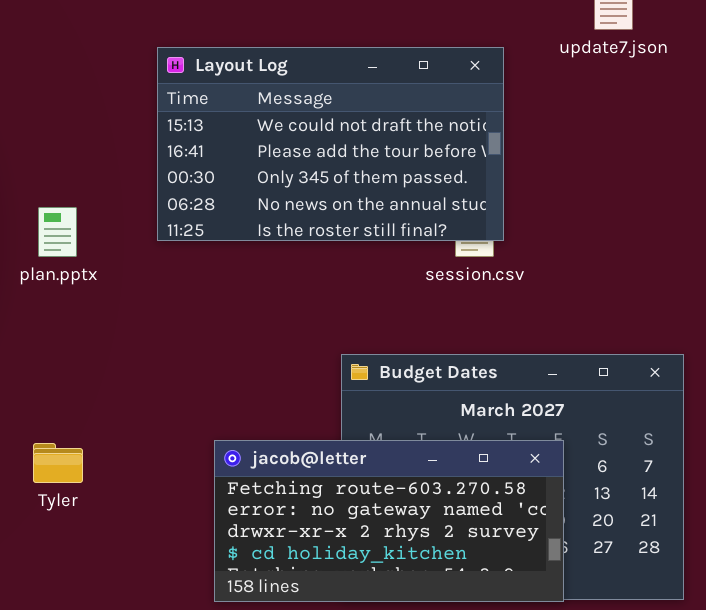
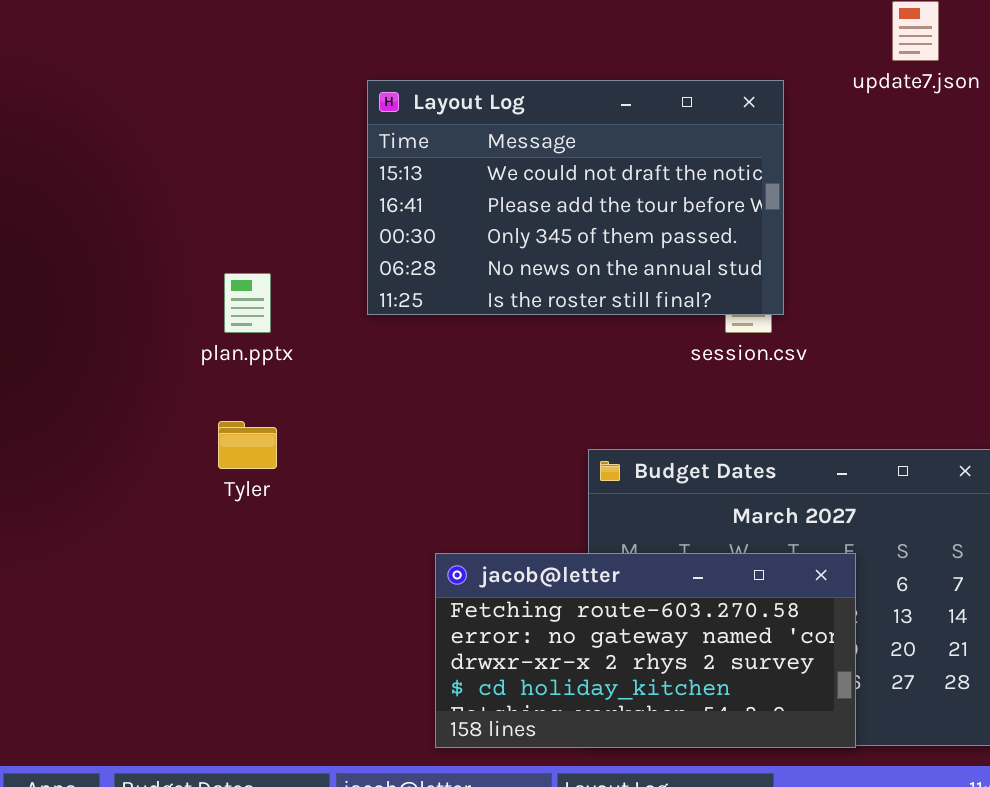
Tyler: [33,443,83,483] -> [218,421,277,469], moved

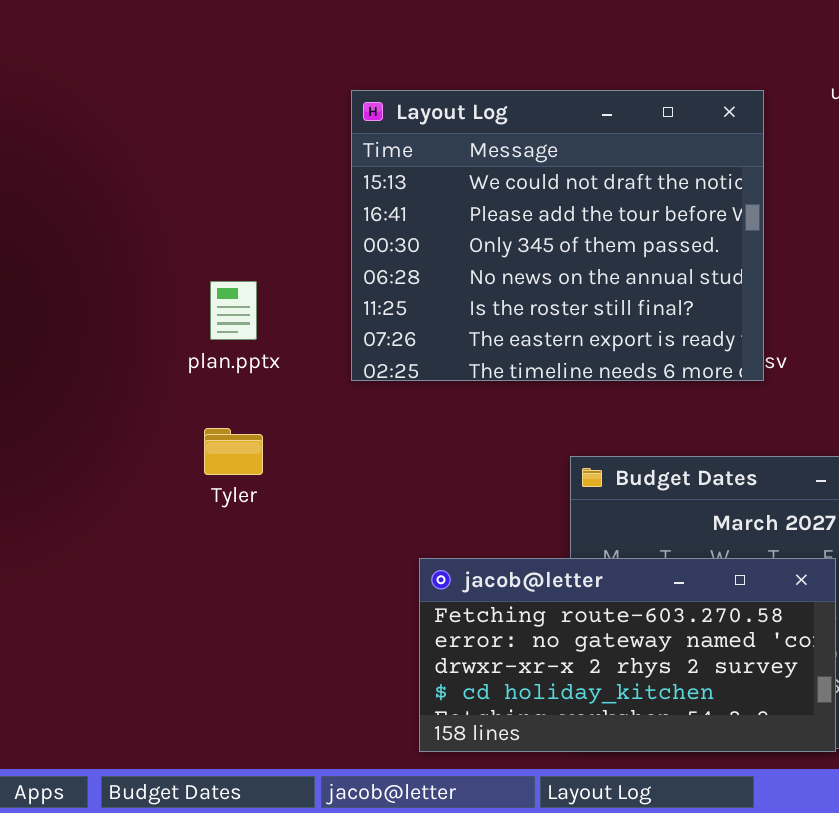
Layout Log: [367,80,784,315] -> [351,90,764,381], resized

